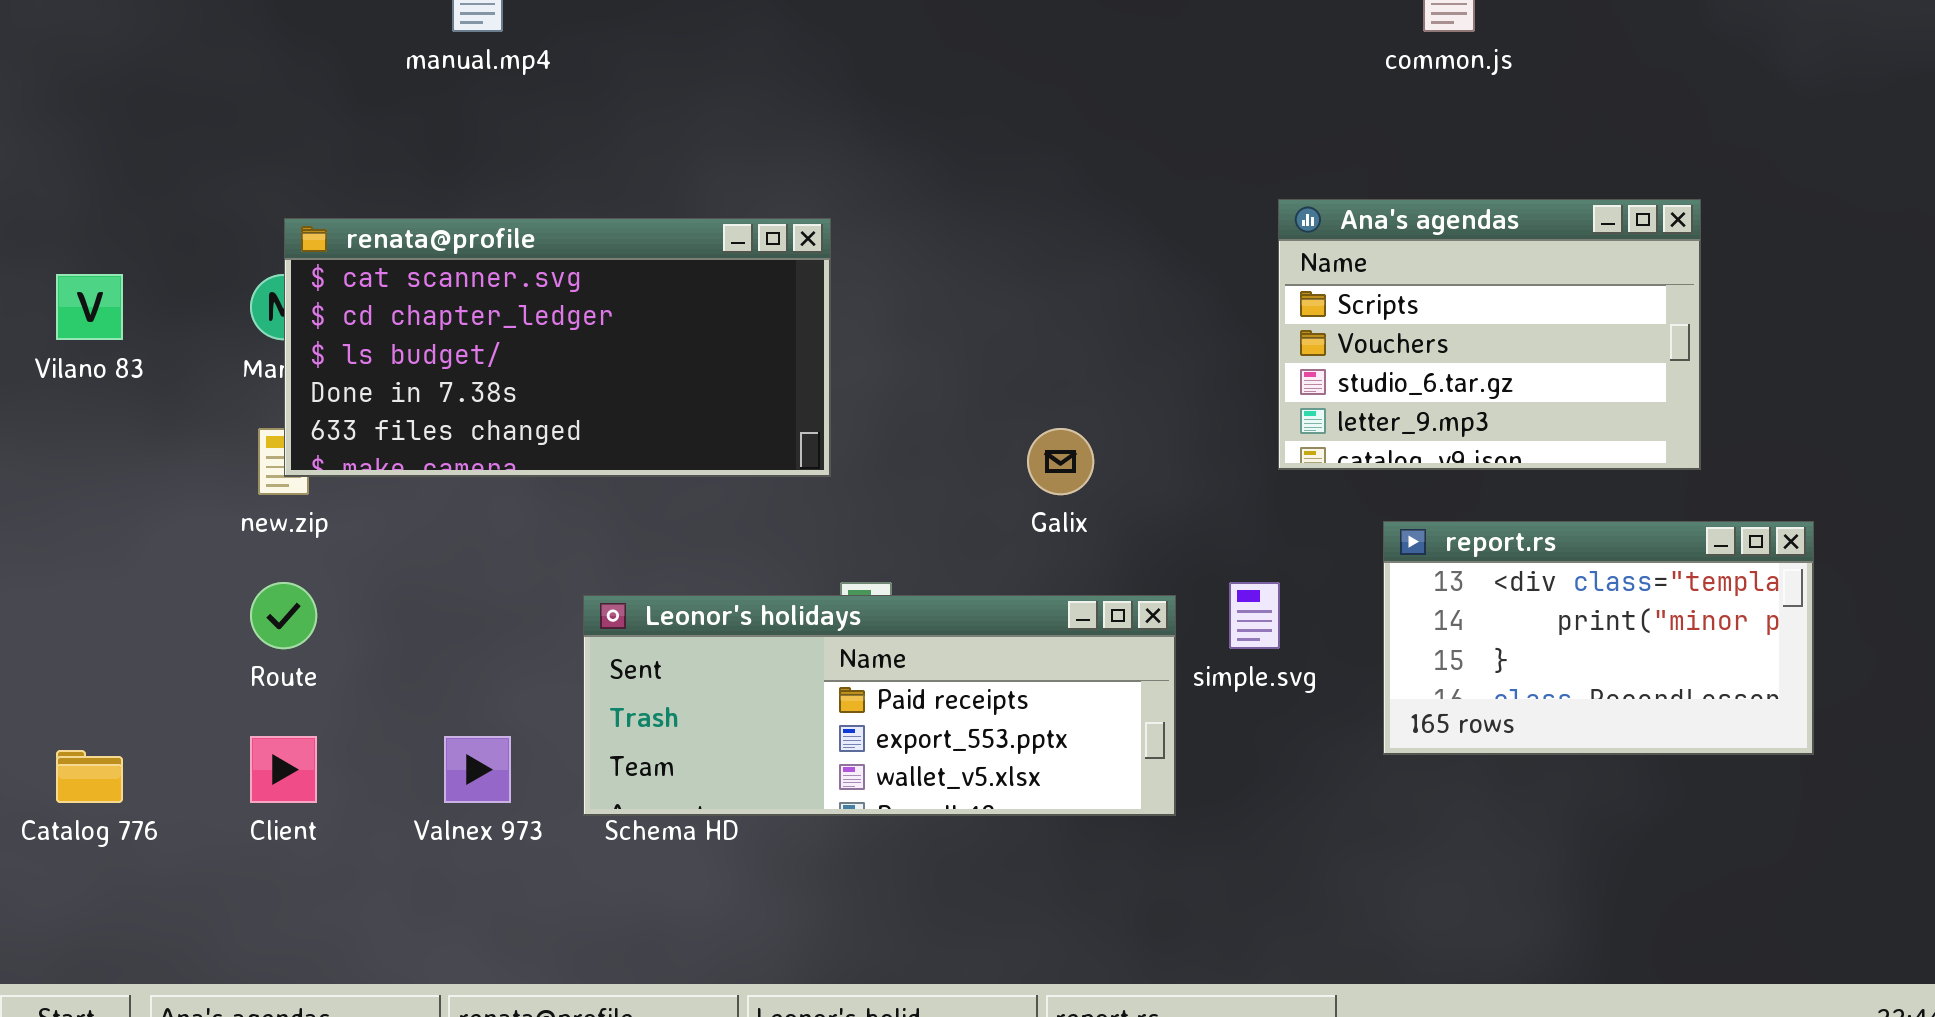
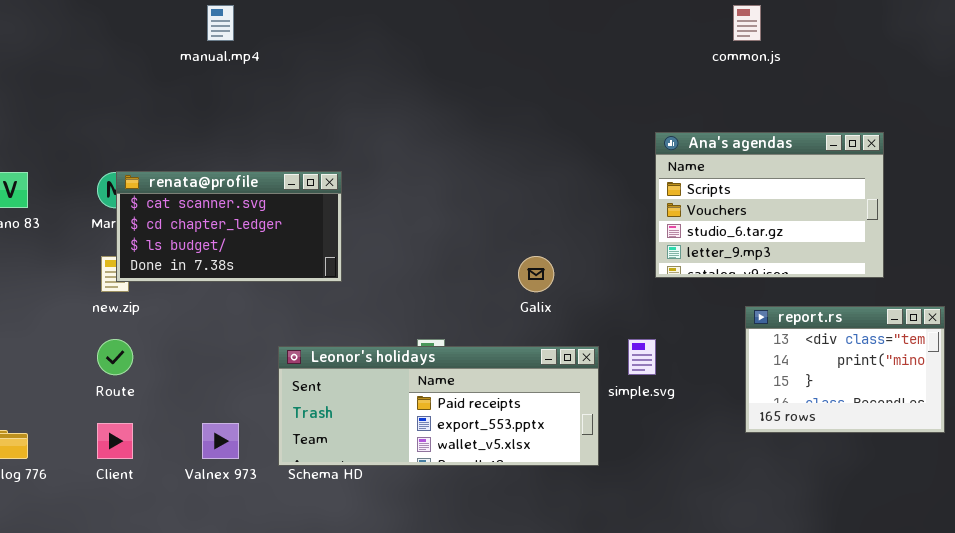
renata@profile: [284,218,831,477] -> [116,171,342,282], resized
report.rs: [1383,521,1814,755] -> [745,306,945,433], resized

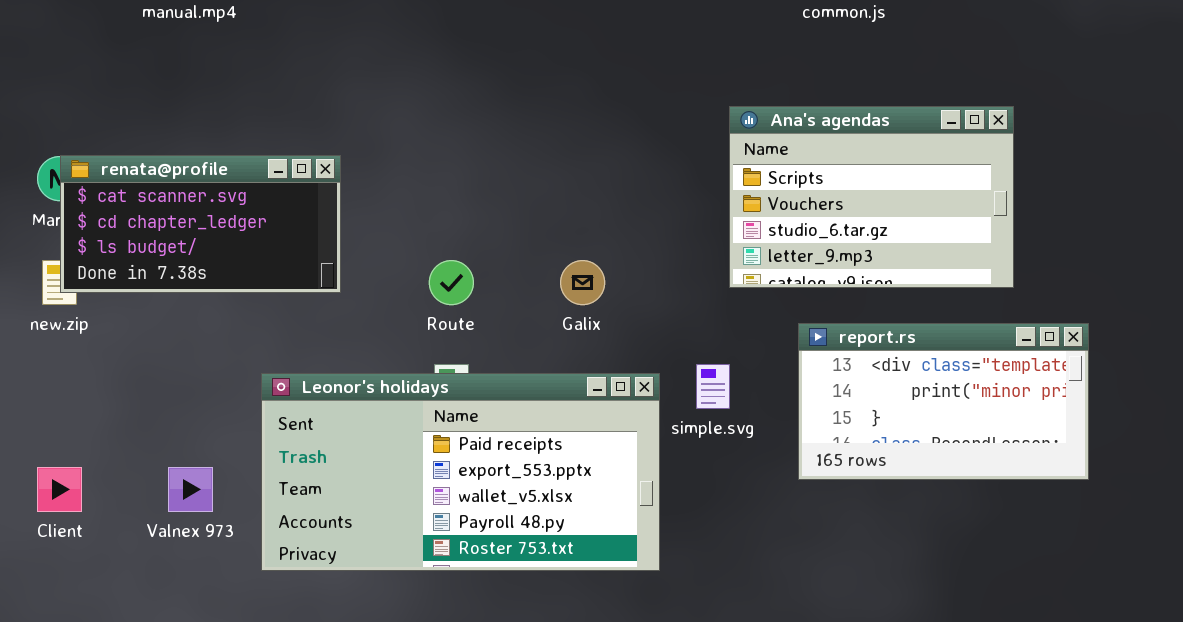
report.rs: [745,306,945,433] -> [798,323,1089,480], resized
Route: [97,339,133,375] -> [429,260,474,305], moved
Leonor's holidays: [278,346,599,466] -> [261,373,660,571], resized

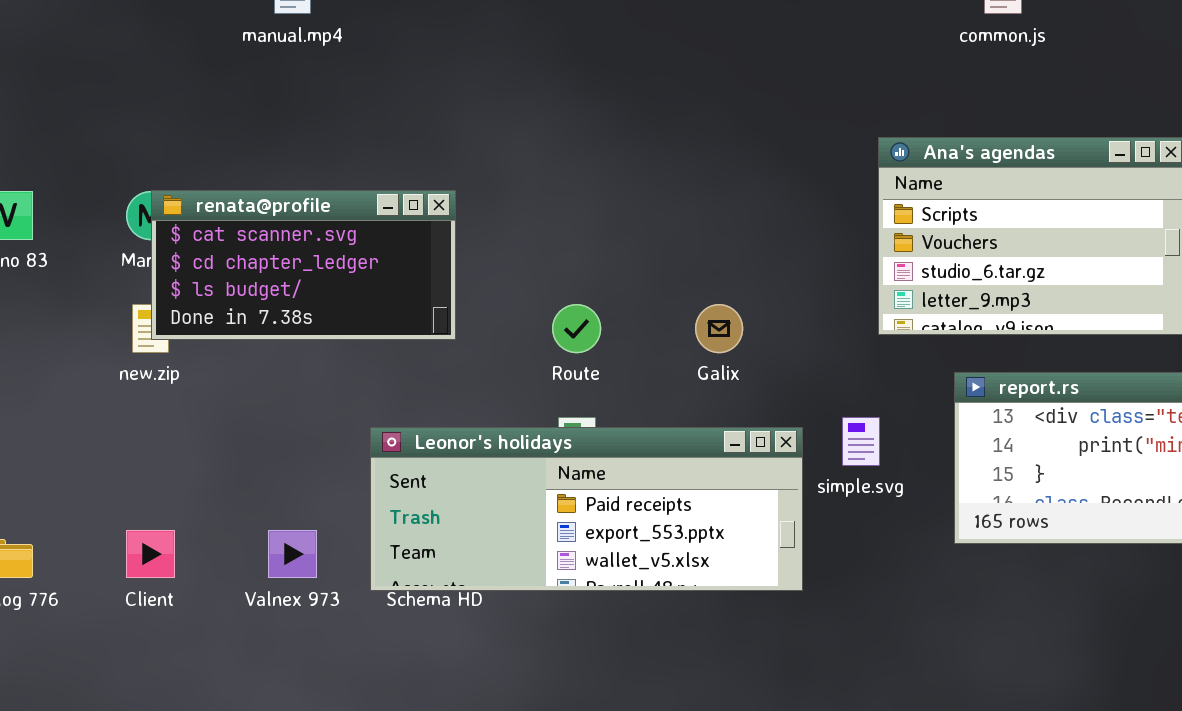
Leonor's holidays: [261,373,660,571] -> [370,427,803,591], resized

